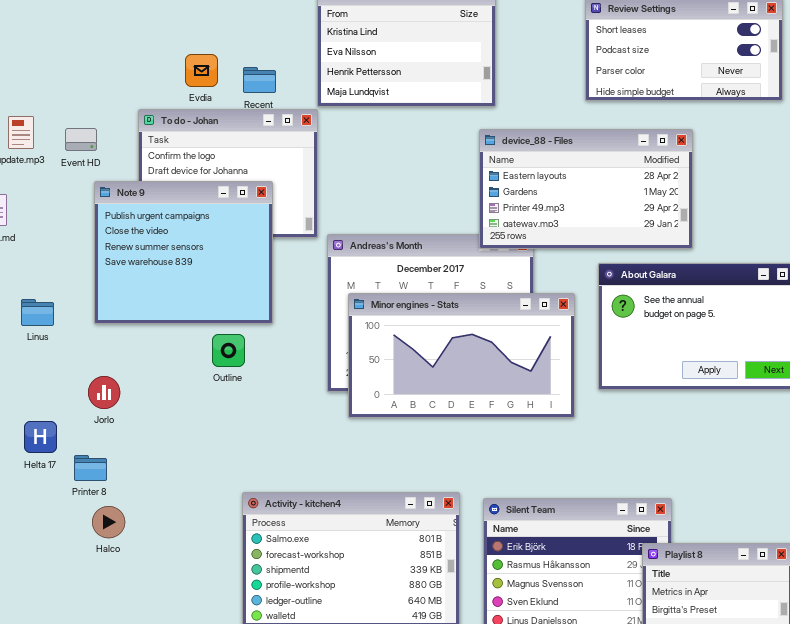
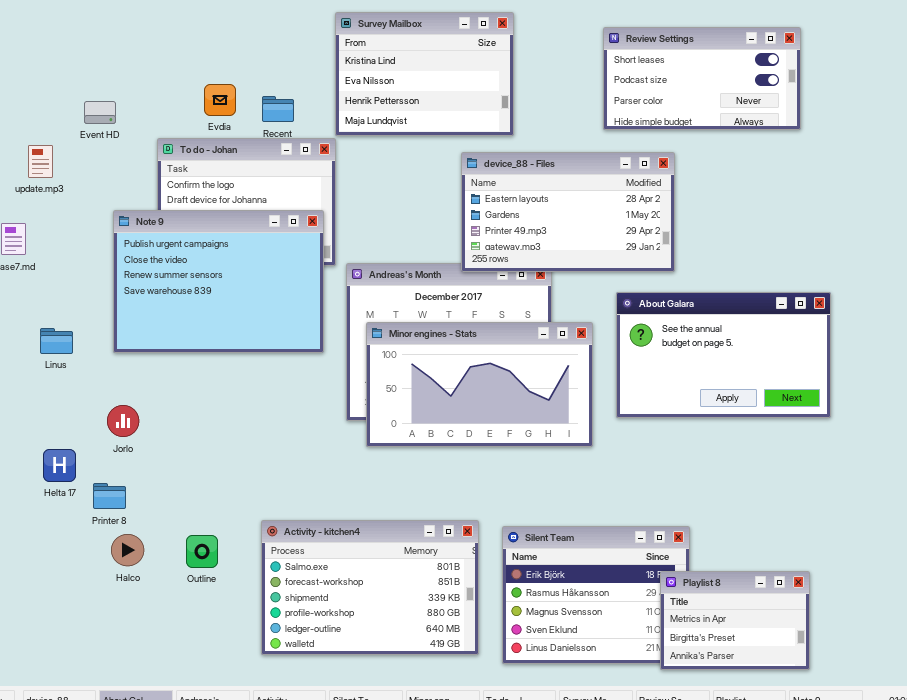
Event HD: [65,128,97,151] -> [84,101,116,124], moved
device_88 - Files: [479,129,693,249] -> [461,152,675,272], moved
Note 9: [94,181,273,324] -> [113,210,324,353], resized
Outline: [212,334,245,367] -> [186,535,218,568], moved

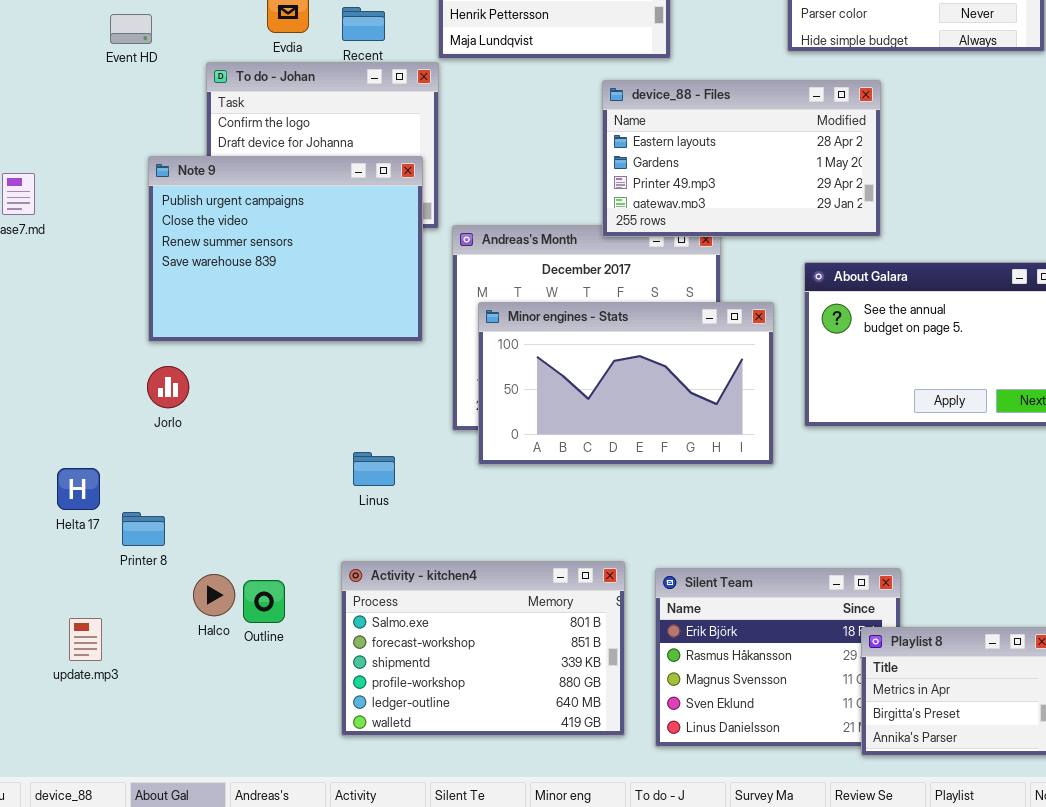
update.mp3: [28,145,53,178] -> [69,618,102,661], moved
Linus: [40,328,73,354] -> [353,452,395,486], moved
Jorlo: [107,405,139,437] -> [147,366,189,408], moved
Halco: [111,534,144,566] -> [193,574,235,616], moved

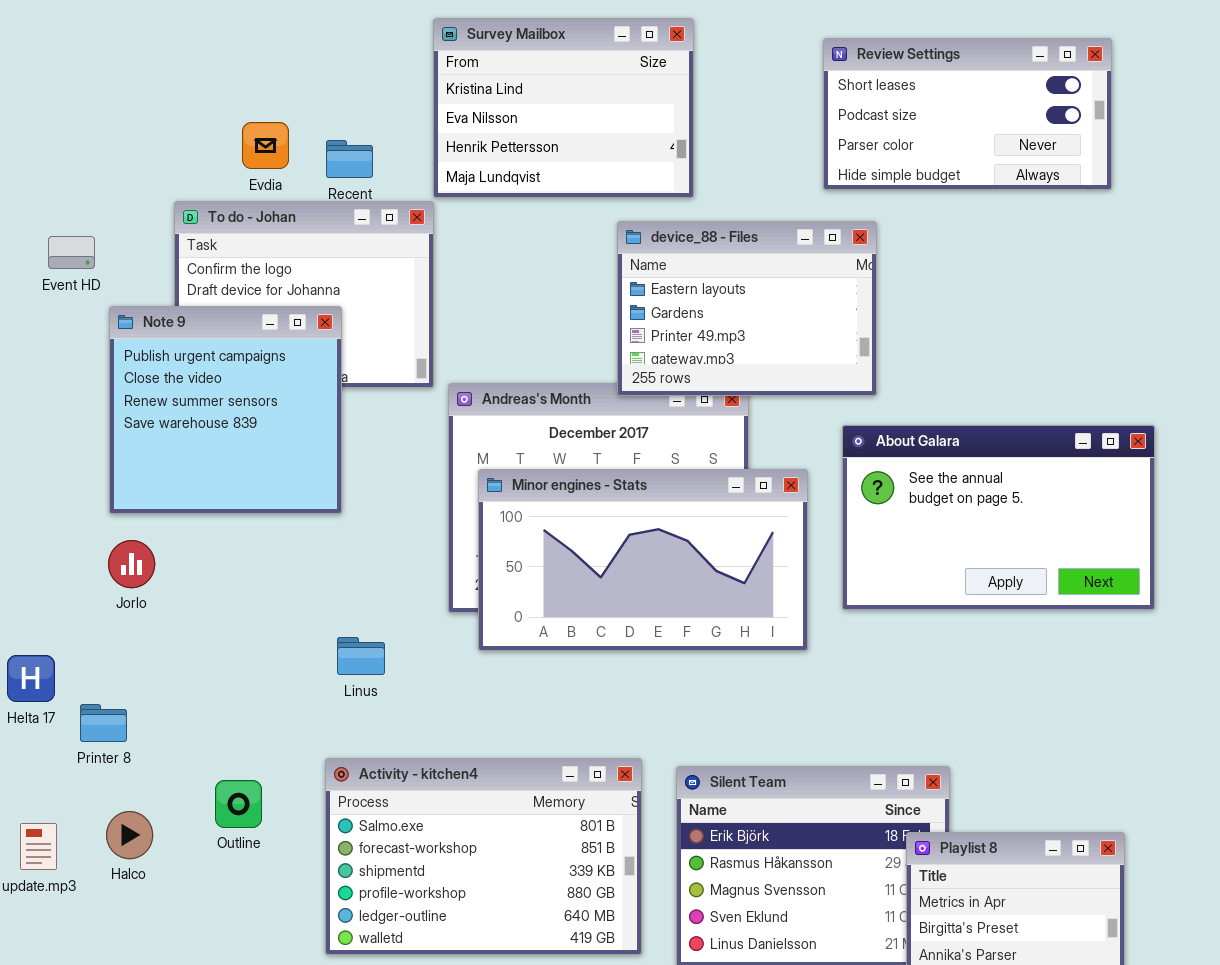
Event HD: [110,14,152,44] -> [48,236,95,269], moved
device_88 - Files: [602,80,881,237] -> [617,221,877,396], resized
Note 9: [148,156,423,342] -> [109,306,342,514], resized
Halco: [193,574,235,616] -> [106,811,153,859], moved

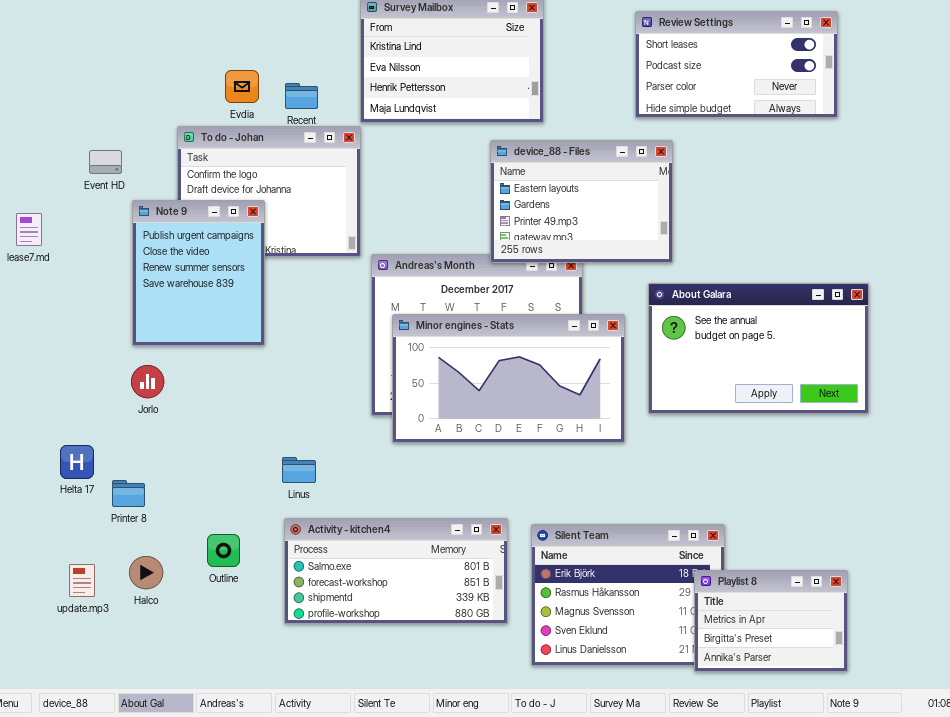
Note 9: [109,306,342,514] -> [132,200,265,346], resized
Linus: [337,637,385,675] -> [282,457,316,483], moved
Activity - kitchen4: [325,758,642,955] -> [284,518,508,624], resized

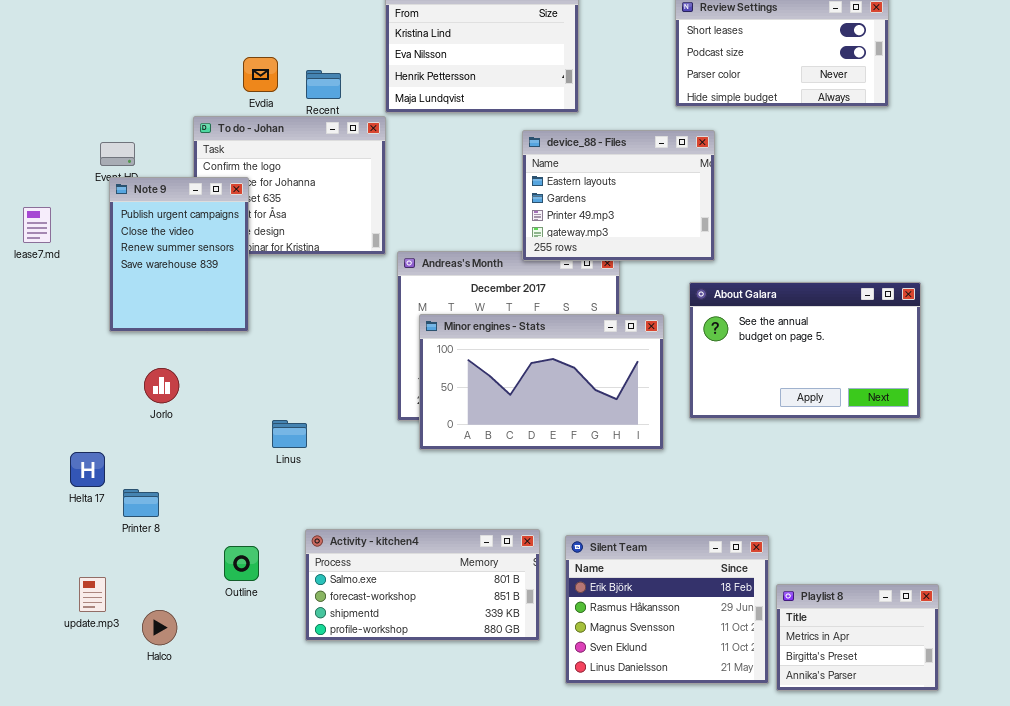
Note 9: [132,200,265,346] -> [109,177,249,332], moved
Linus: [282,457,316,483] -> [272,420,307,448], moved
Halco: [129,556,163,589] -> [142,610,177,645], moved
Playlist 8: [694,570,848,672] -> [776,584,939,691], moved

